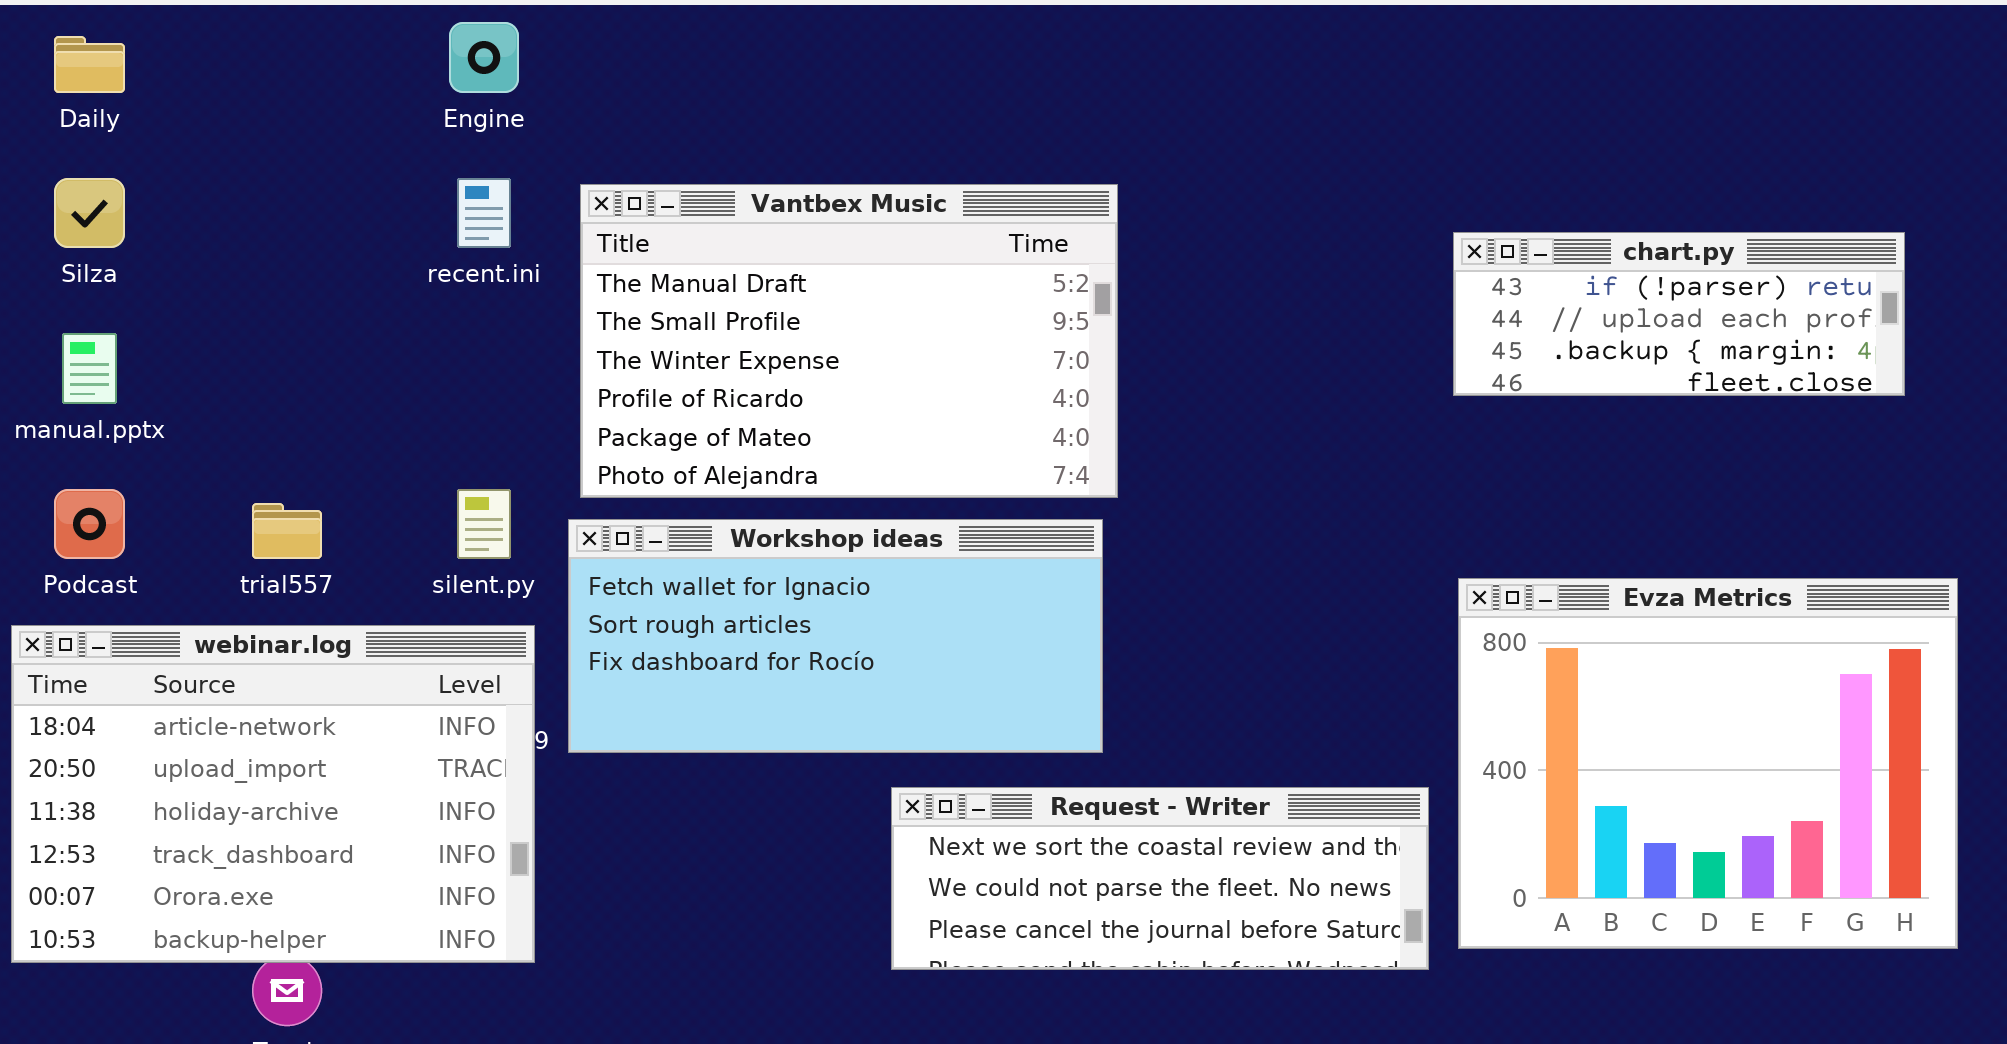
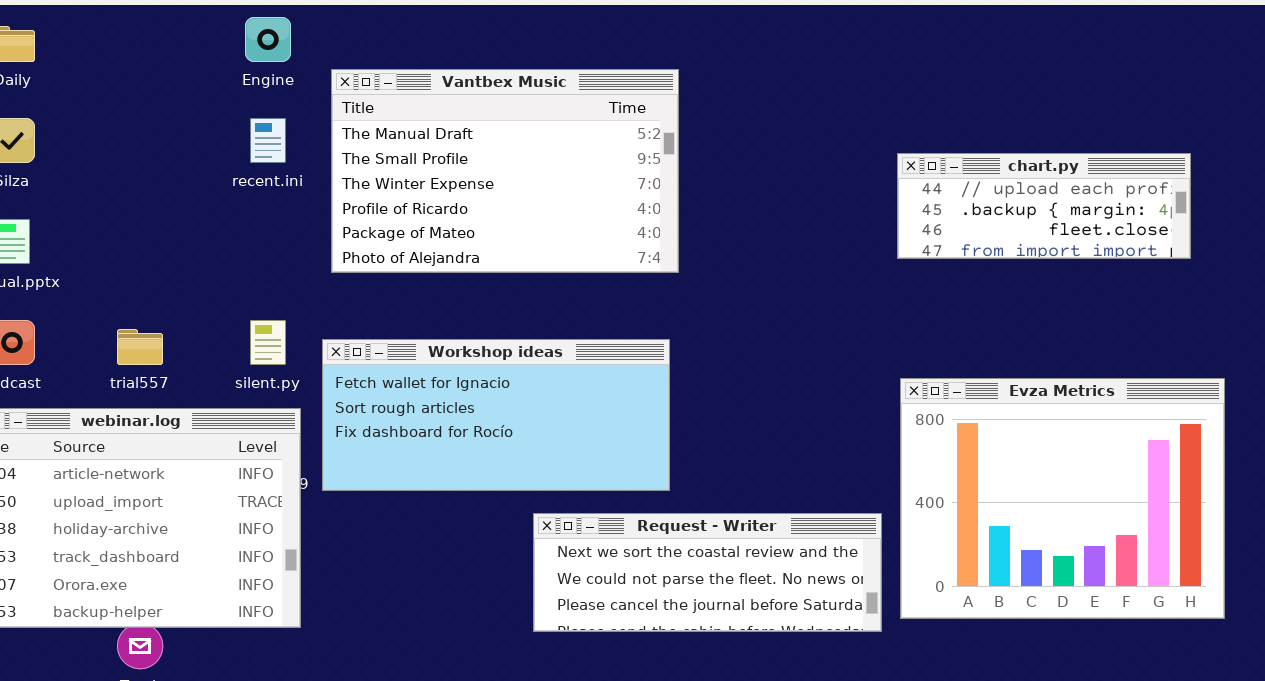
Vantbex Music: [580,184,1118,498] -> [331,69,679,273], moved
chart.py: [1453,232,1905,396] -> [897,153,1191,259], scrolled down 1 row

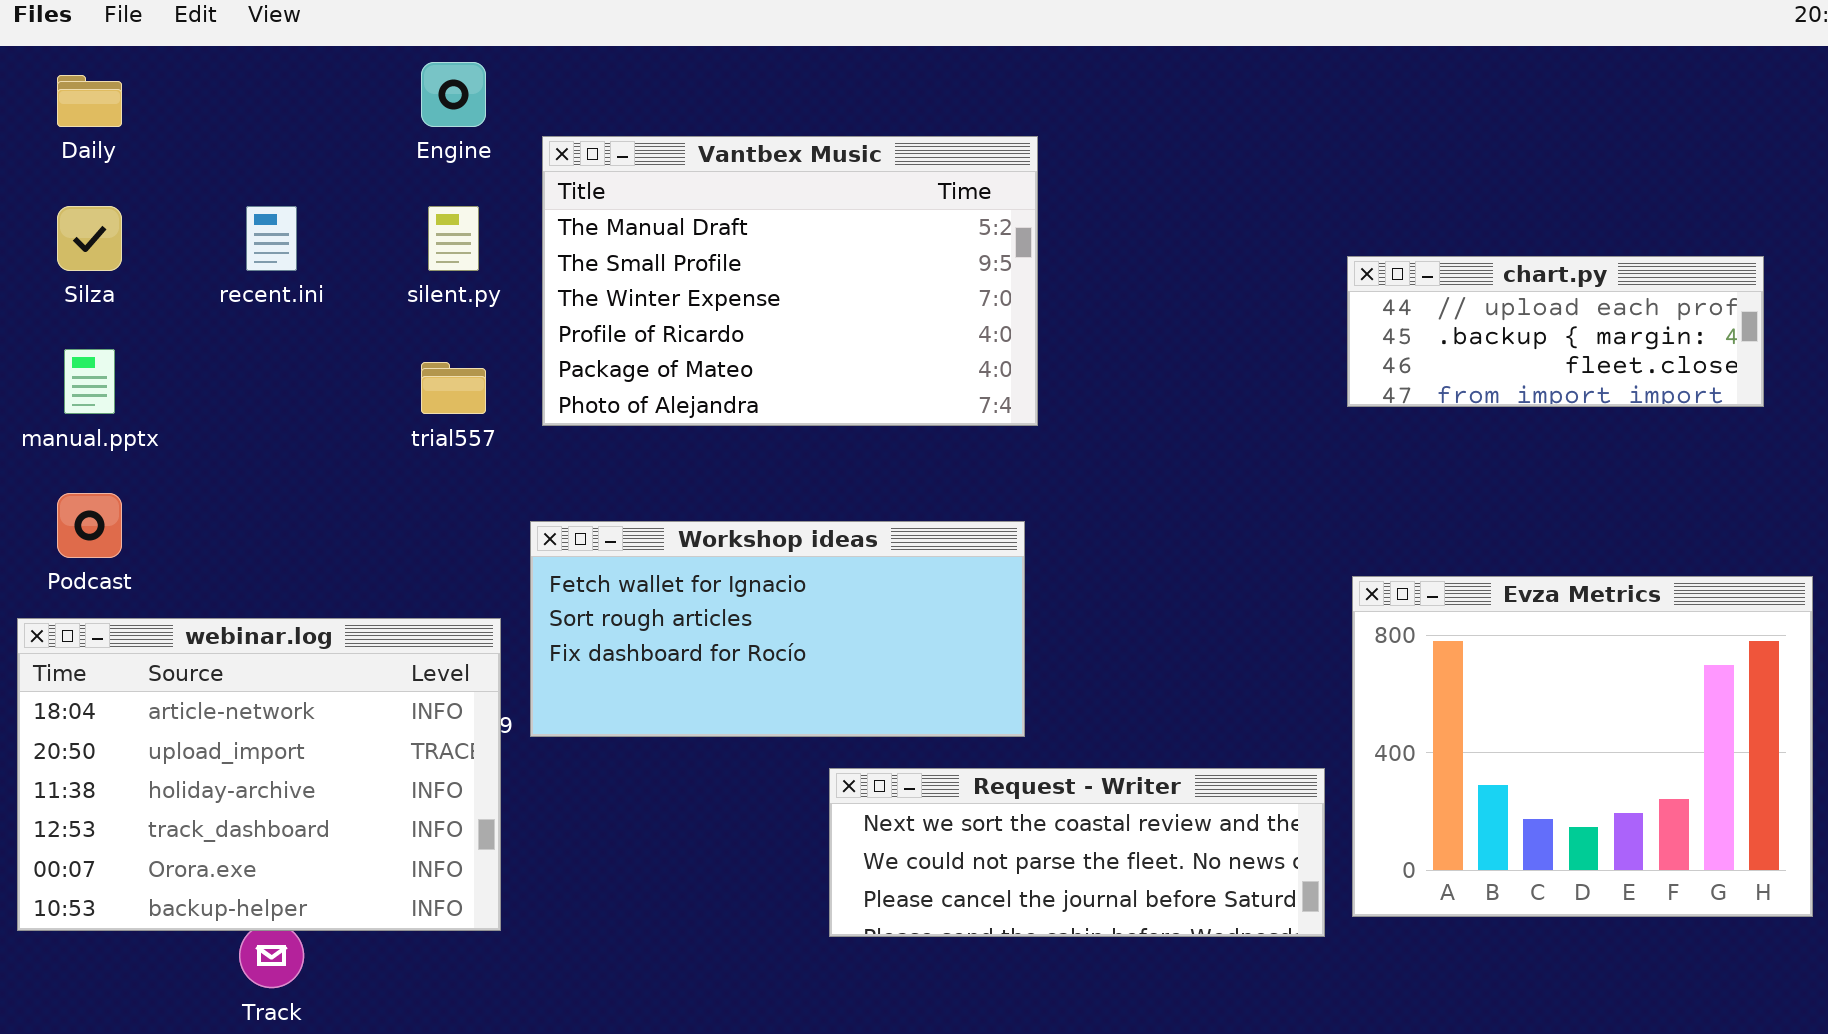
recent.ini: [250,118,286,163] -> [246,206,297,271], moved
silent.py: [250,320,286,365] -> [428,206,479,271], moved
trial557: [117,329,163,365] -> [421,362,486,414], moved

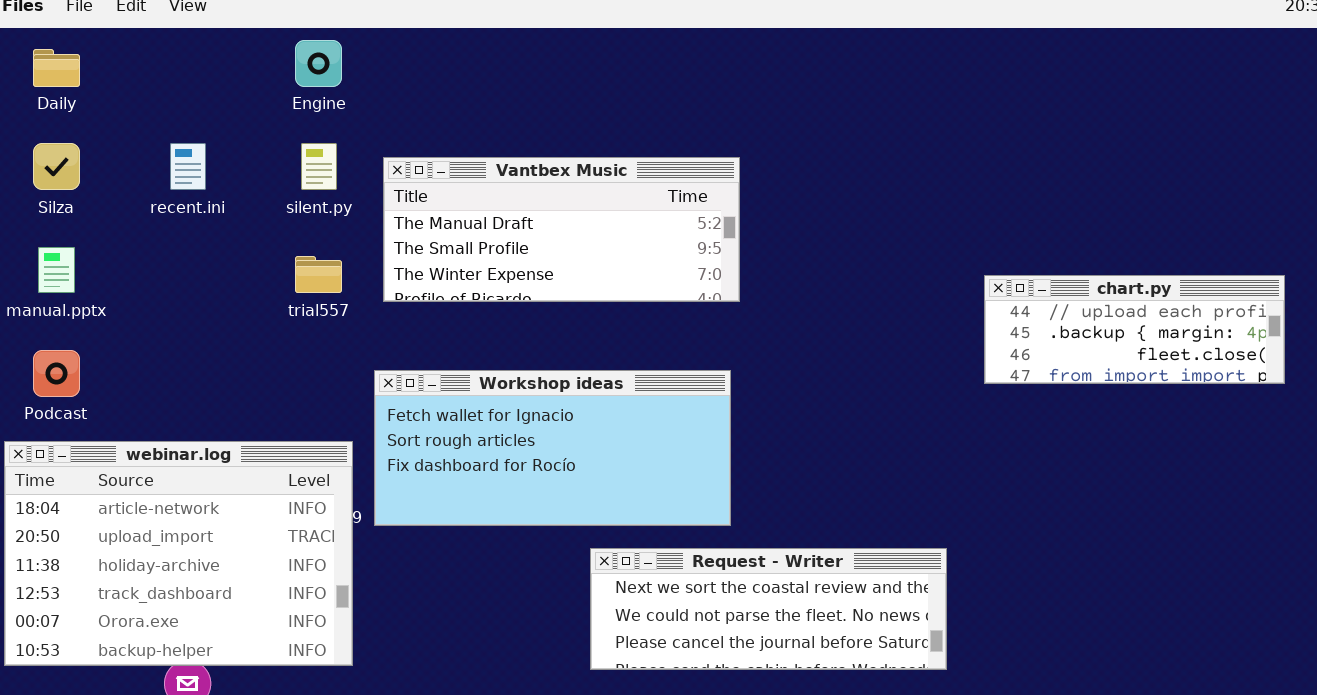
Vantbex Music: [542,136,1038,426] -> [383,157,740,302], resized
chart.py: [1347,256,1764,407] -> [984,275,1285,384], moved
Evza Metrics: [1352,576,1813,917] -> none, closed

